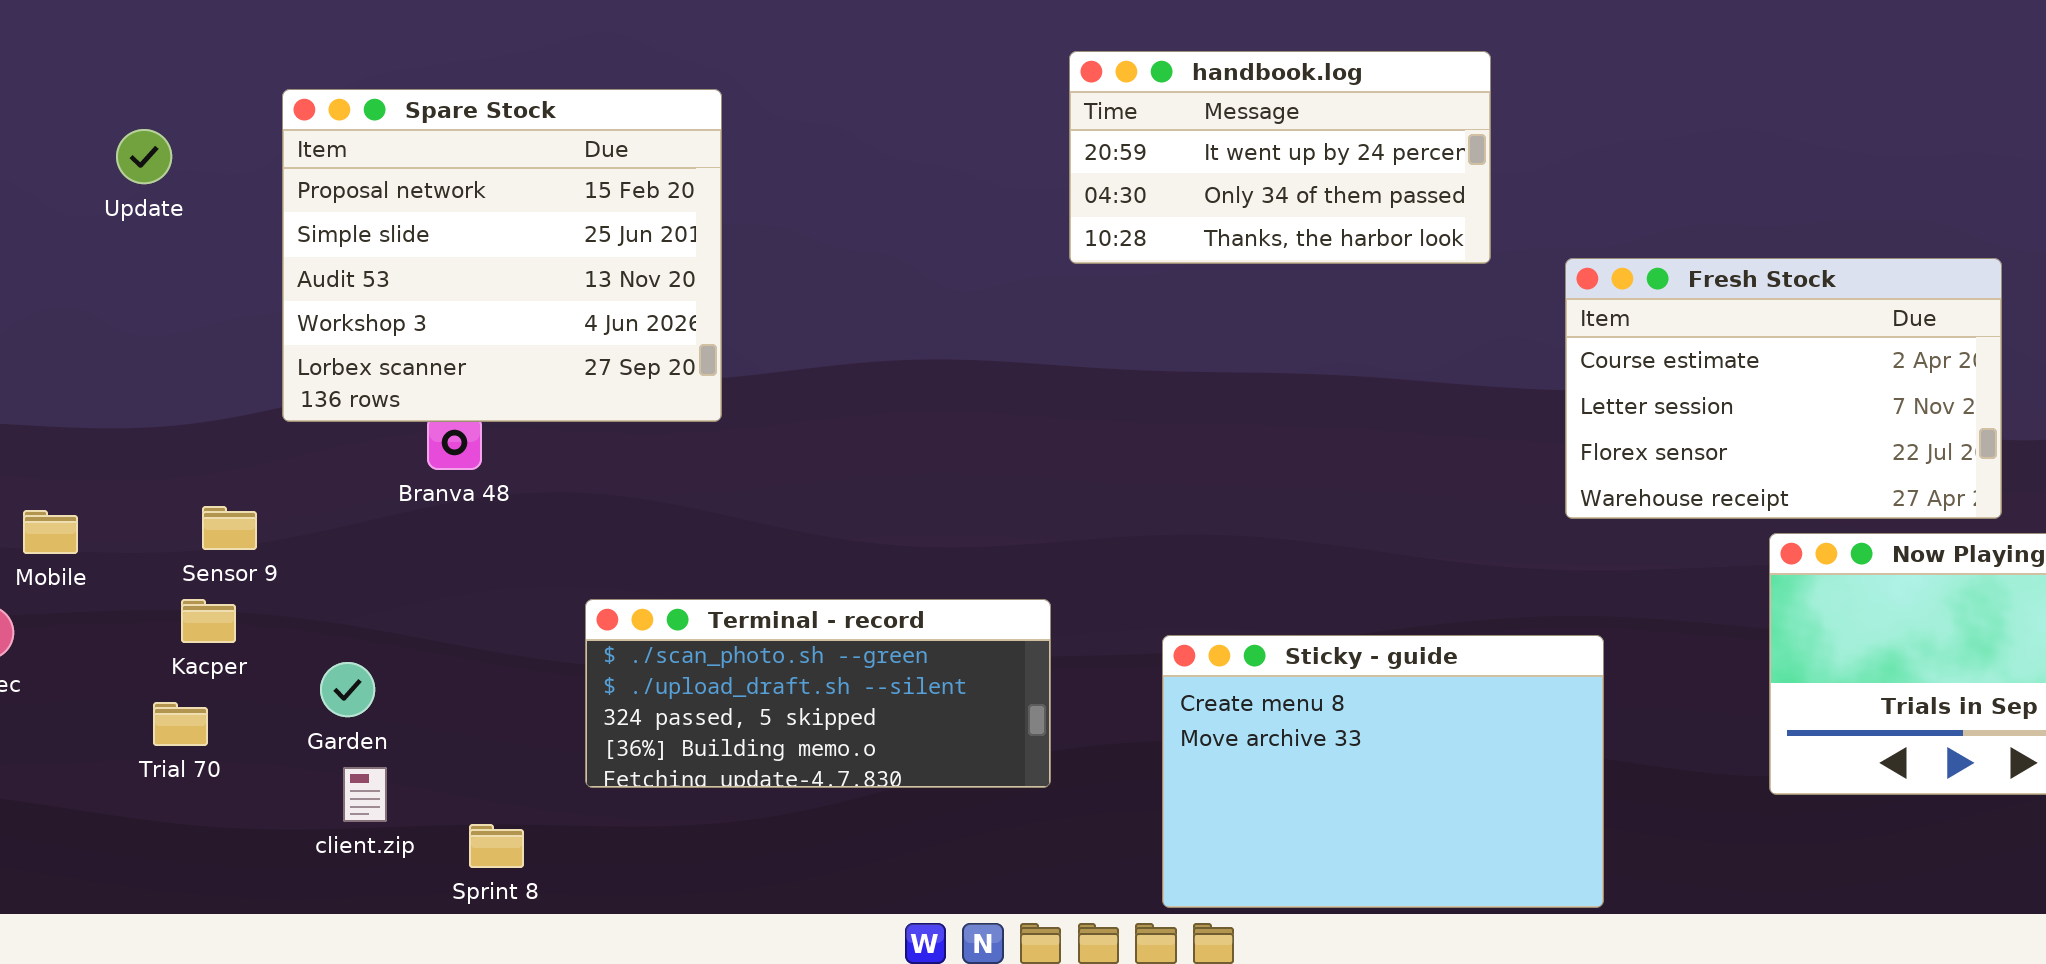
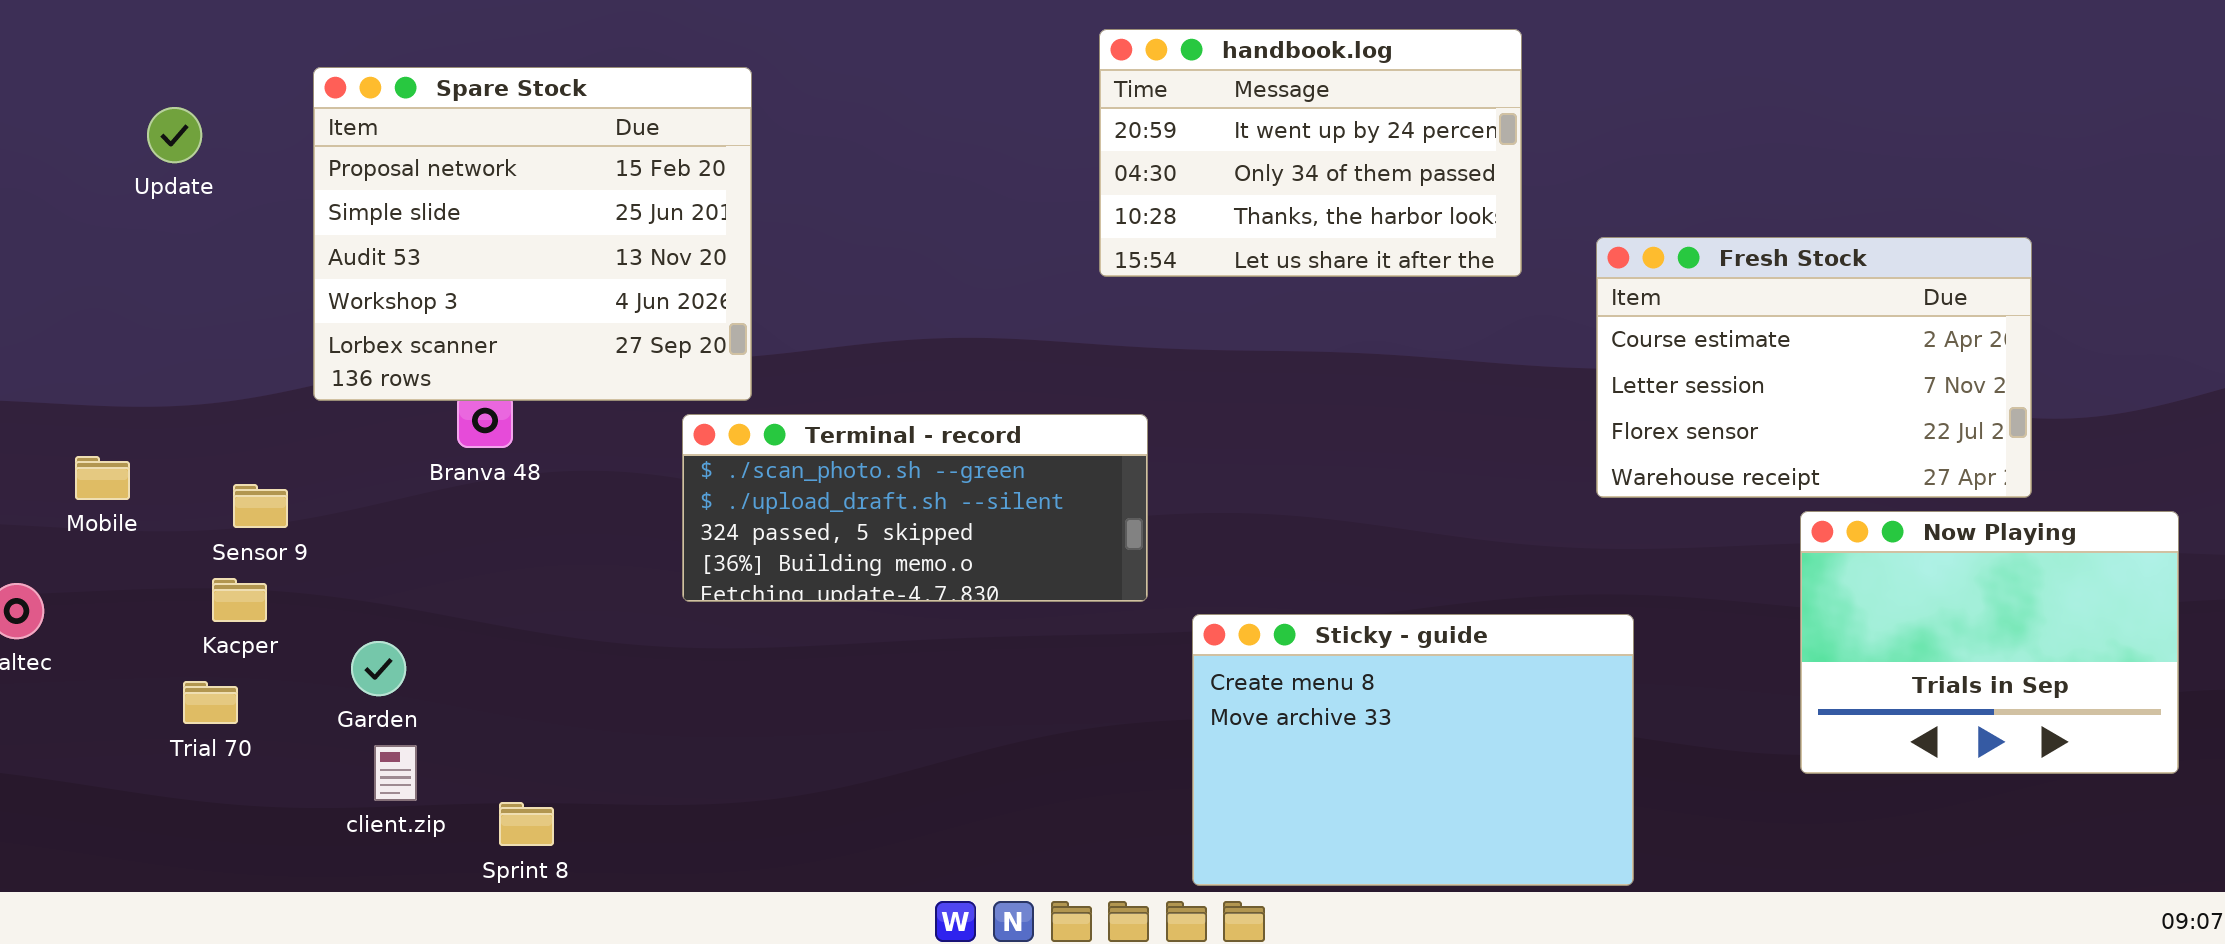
handbook.log: [1069,51,1491,264] -> [1099,29,1522,277], resized
Mobile: [23,510,78,554] -> [75,456,130,500], moved
Terminal - record: [585,599,1051,788] -> [682,414,1148,602], moved

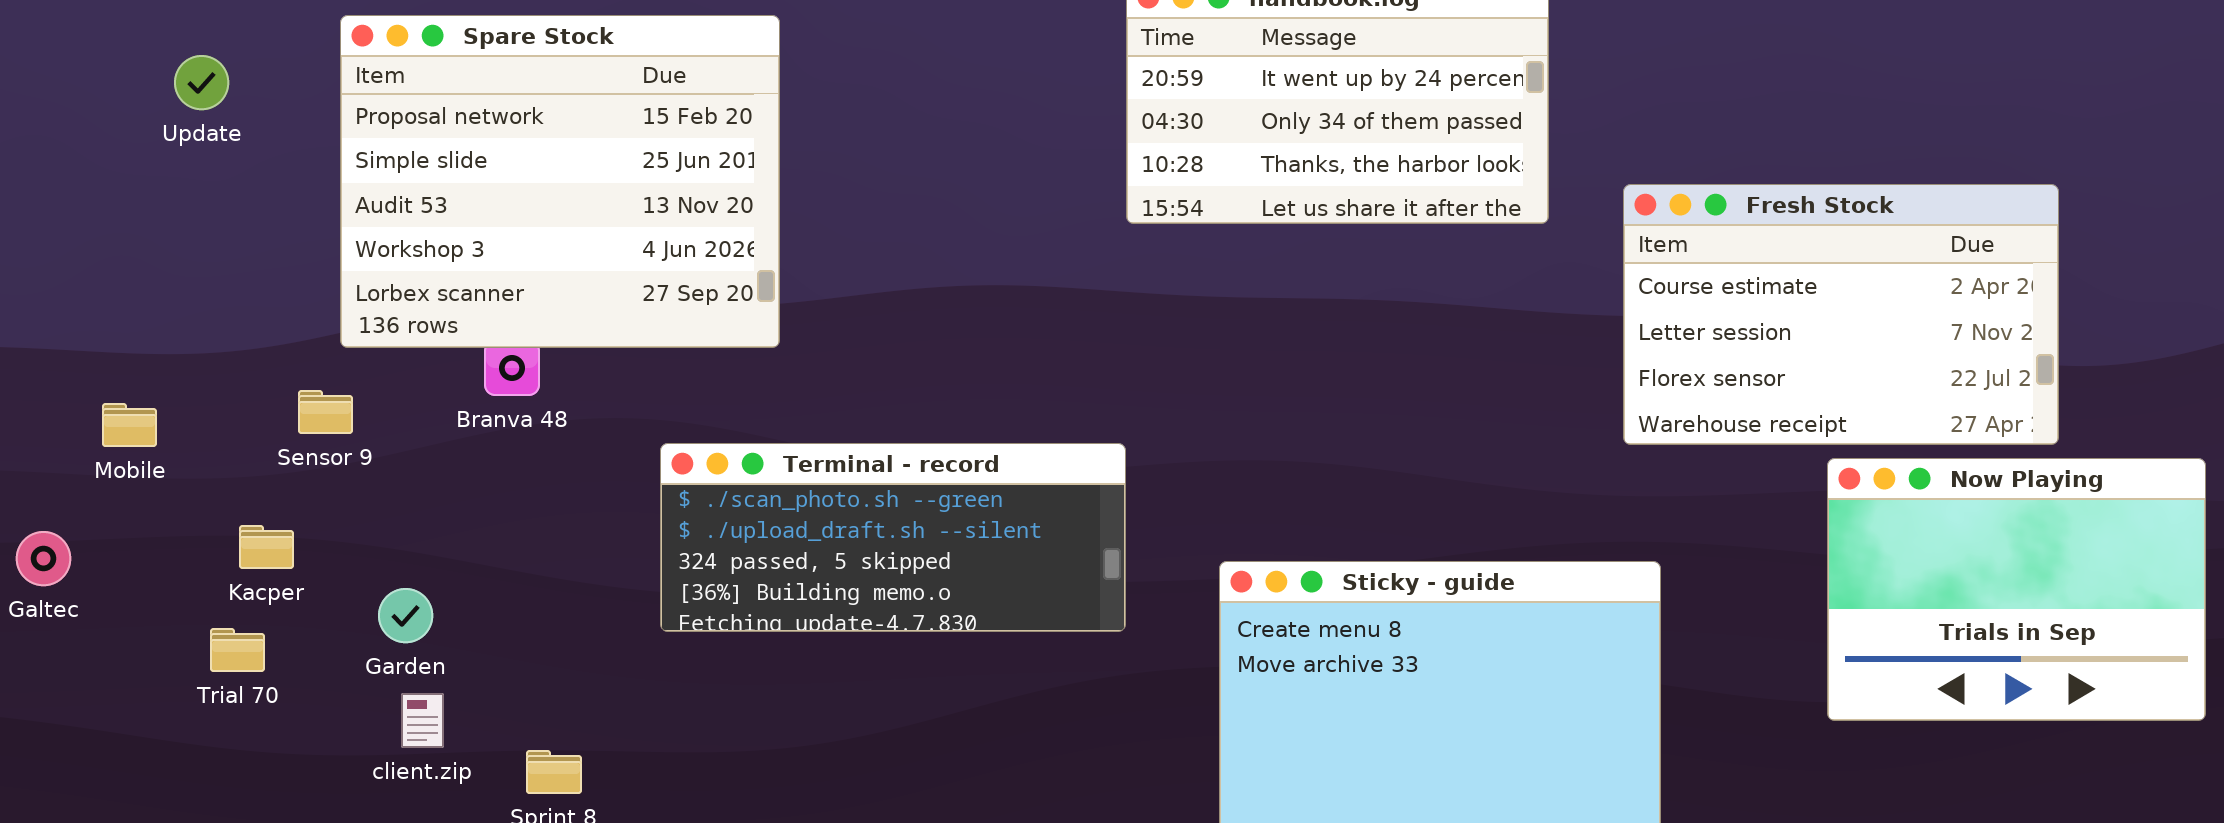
Terminal - record: [682,414,1148,602] -> [660,443,1126,632], moved
Sensor 9: [233,484,288,528] -> [298,390,353,434], moved

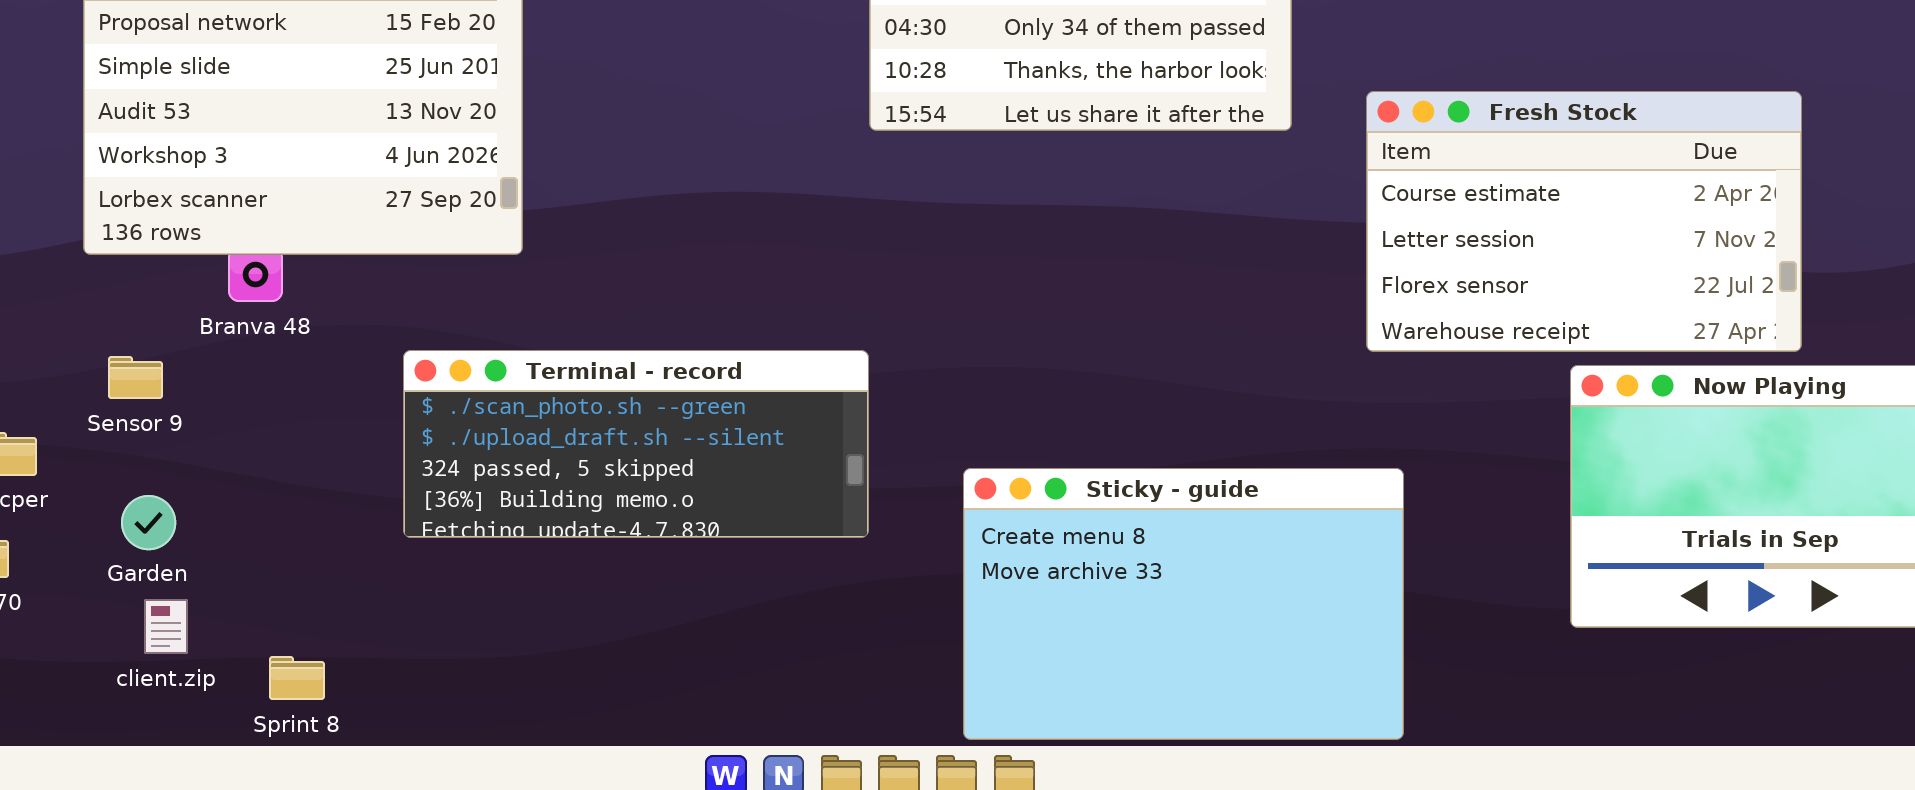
Sensor 9: [298,390,353,434] -> [108,356,163,399], moved

